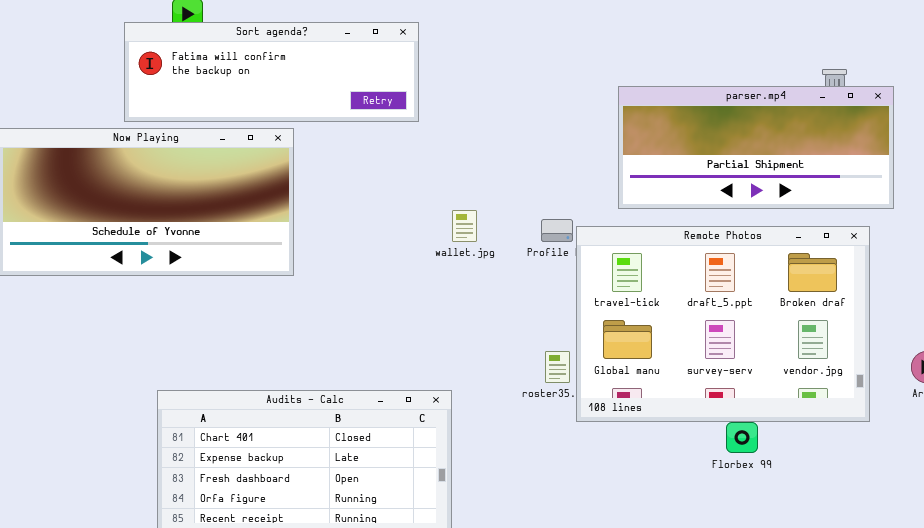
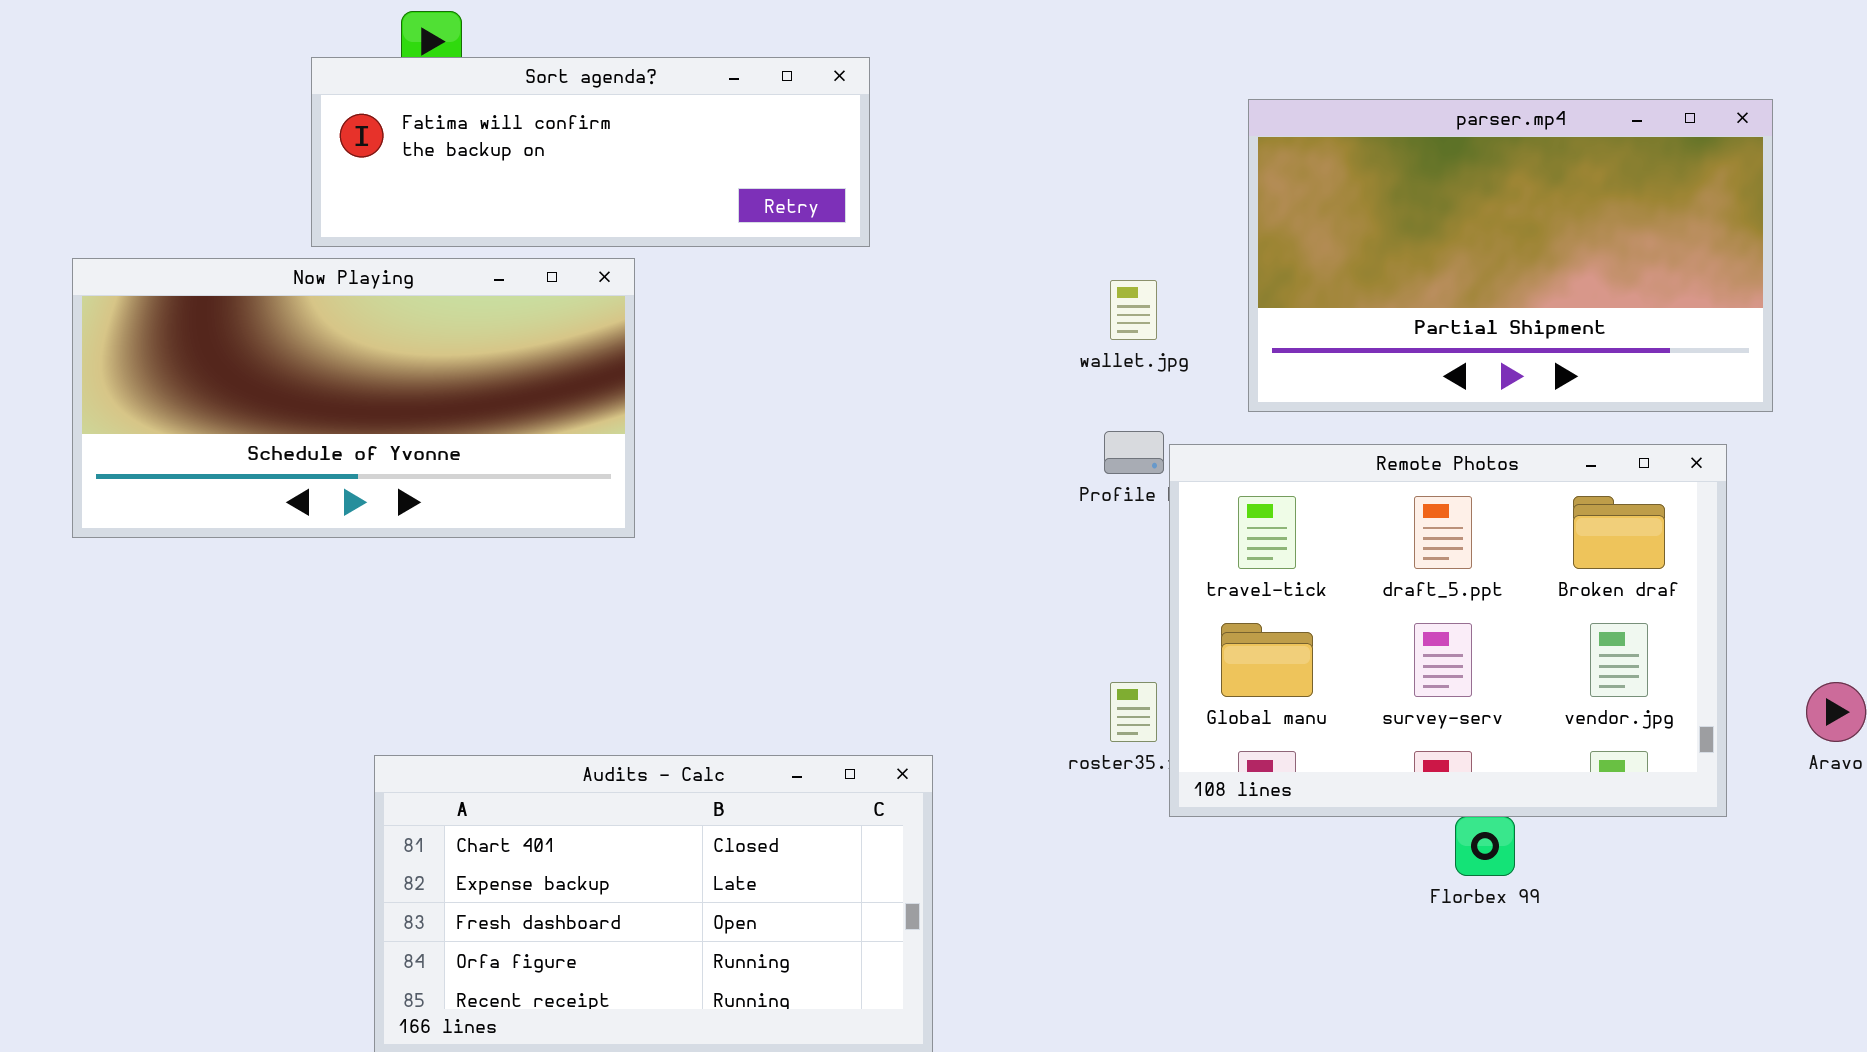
parser.mp4: [618,86,894,209] -> [1248,99,1773,412], resized
wallet.jpg: [452,210,477,242] -> [1110,280,1157,340], moved

